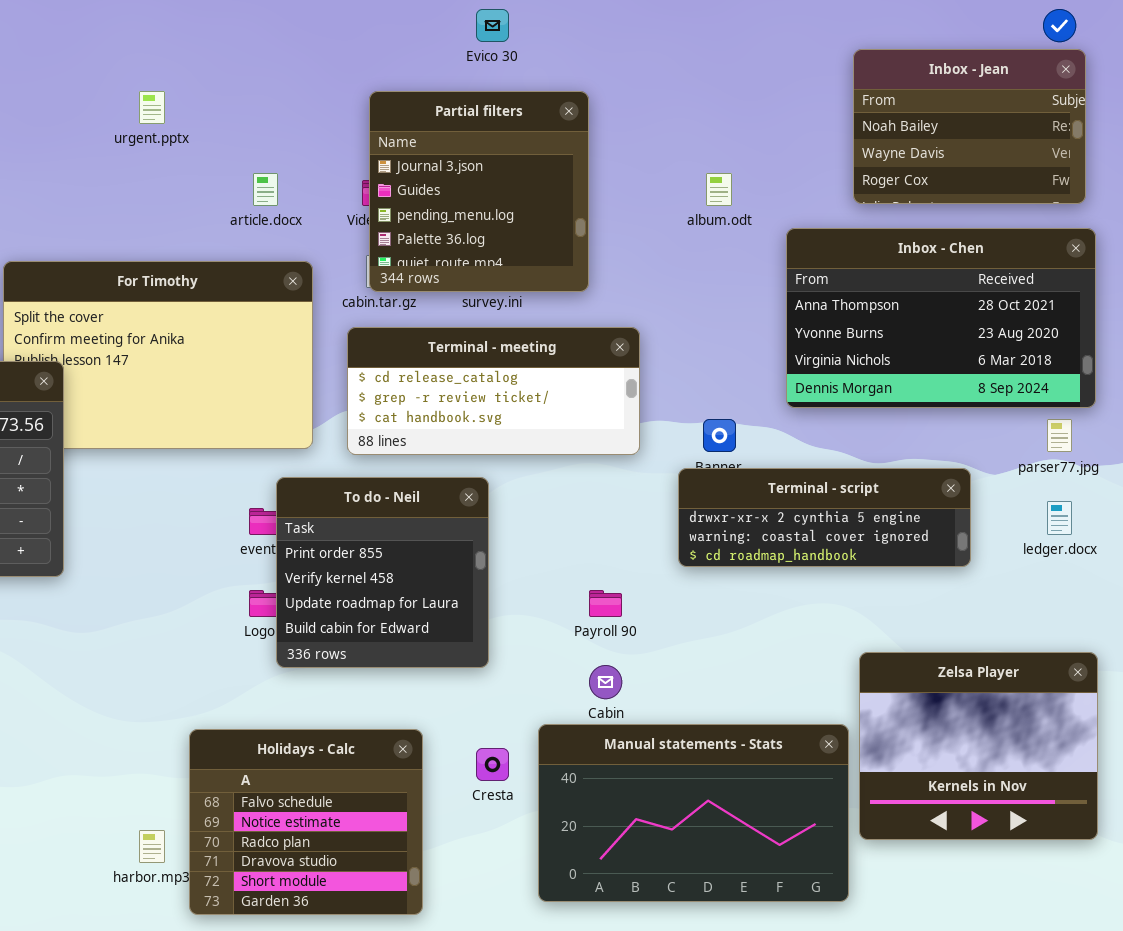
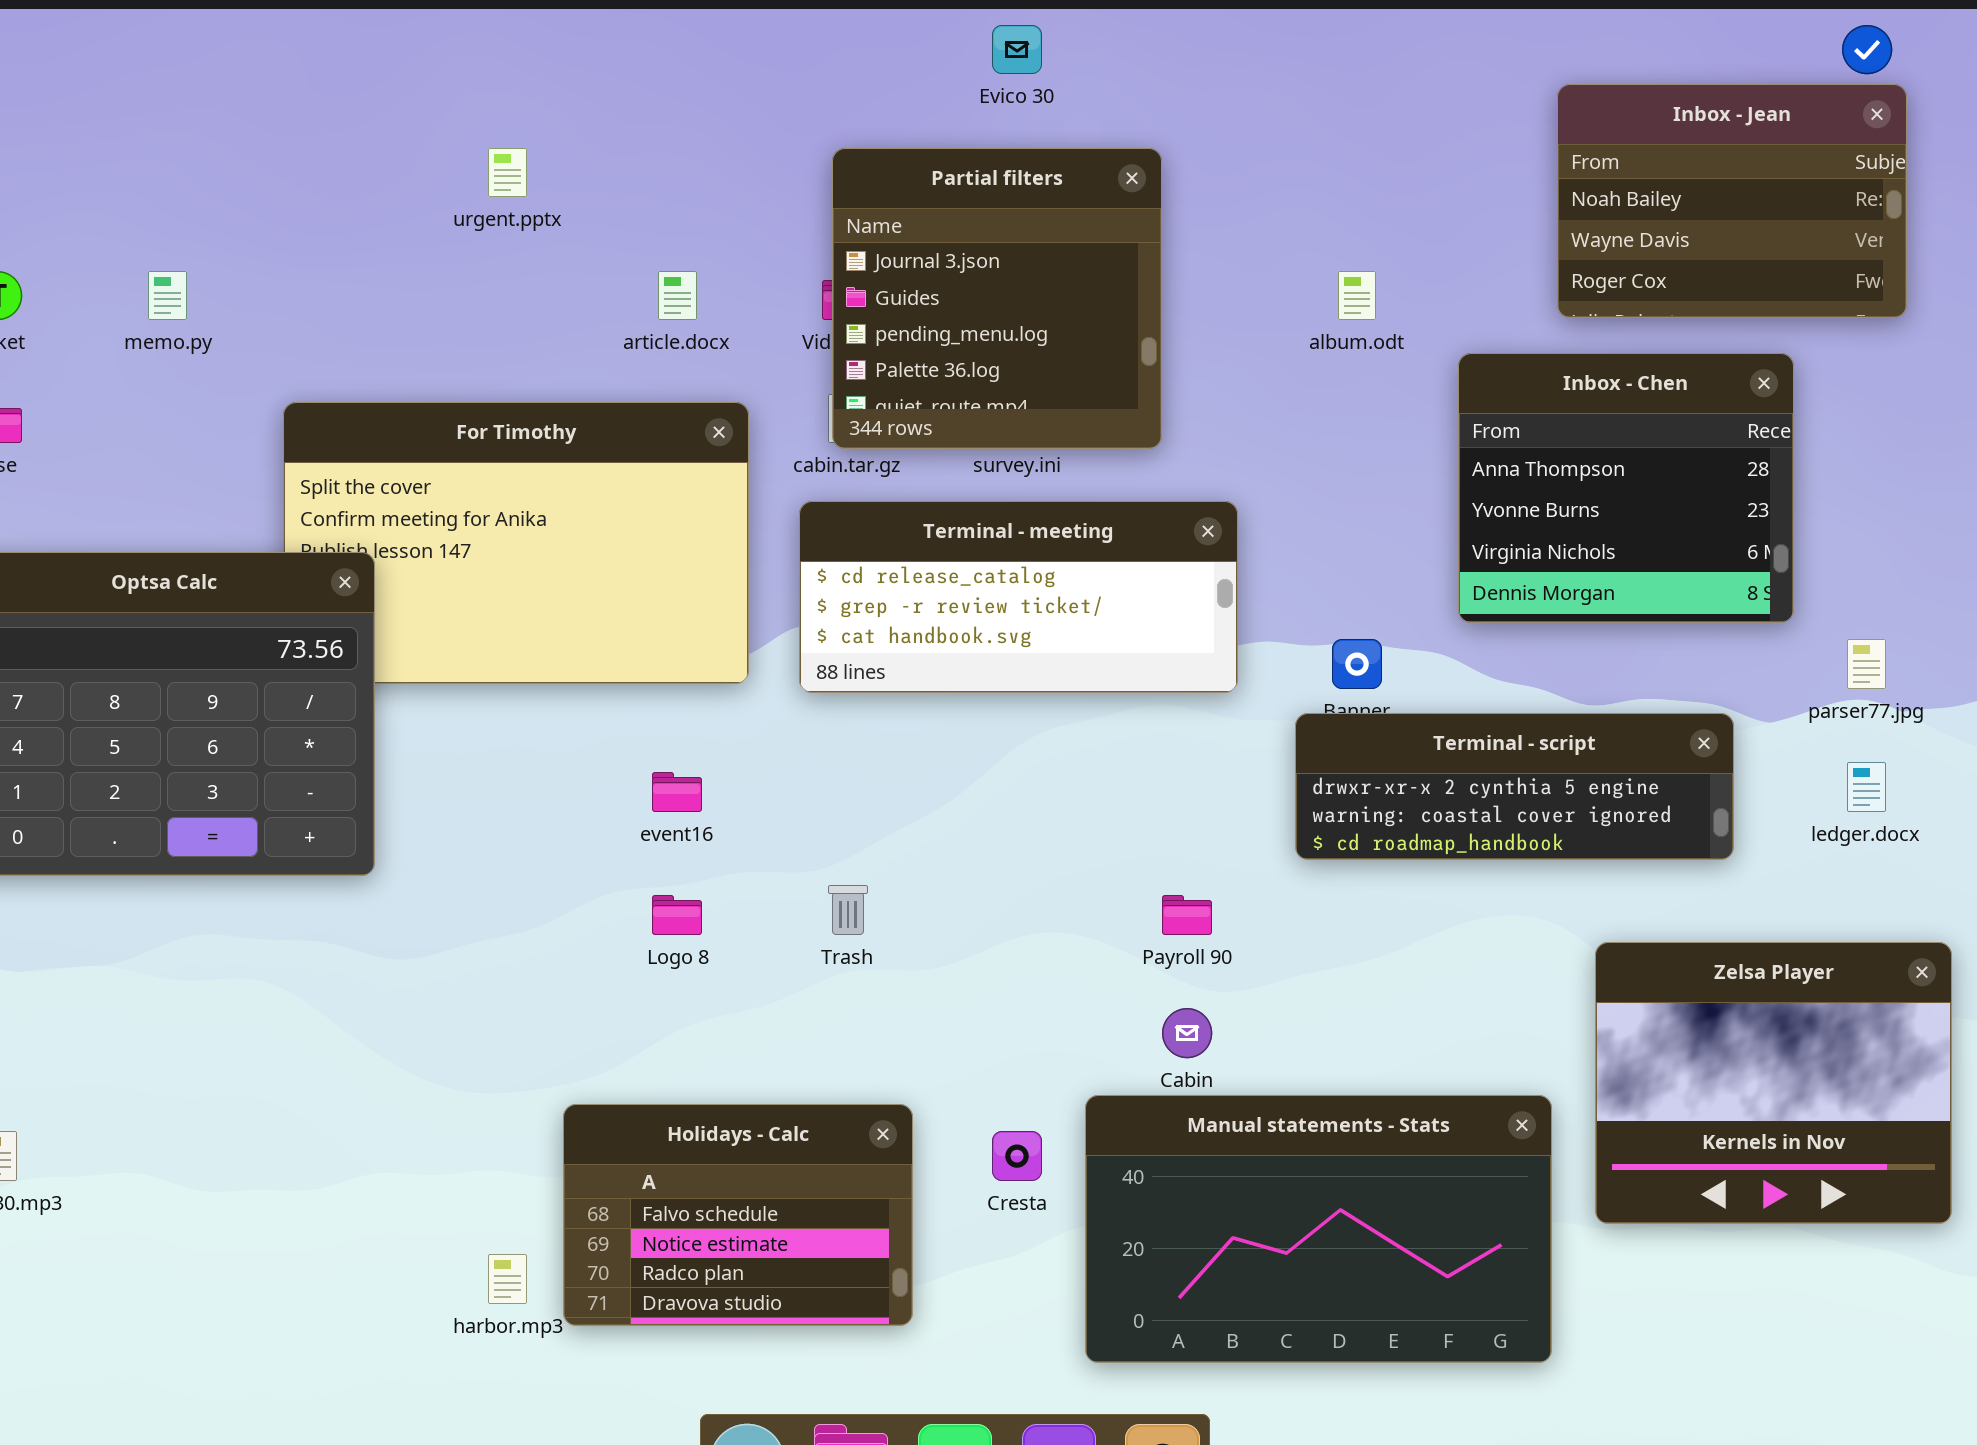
Inbox - Chen: [786,228,1096,408] -> [1458,353,1794,623], resized
To do - Neil: [276,477,489,668] -> none, closed
Zelsa Player: [859,652,1098,840] -> [1595,942,1952,1224], moved
Holidays - Calc: [189,729,423,915] -> [563,1104,913,1326], resized

